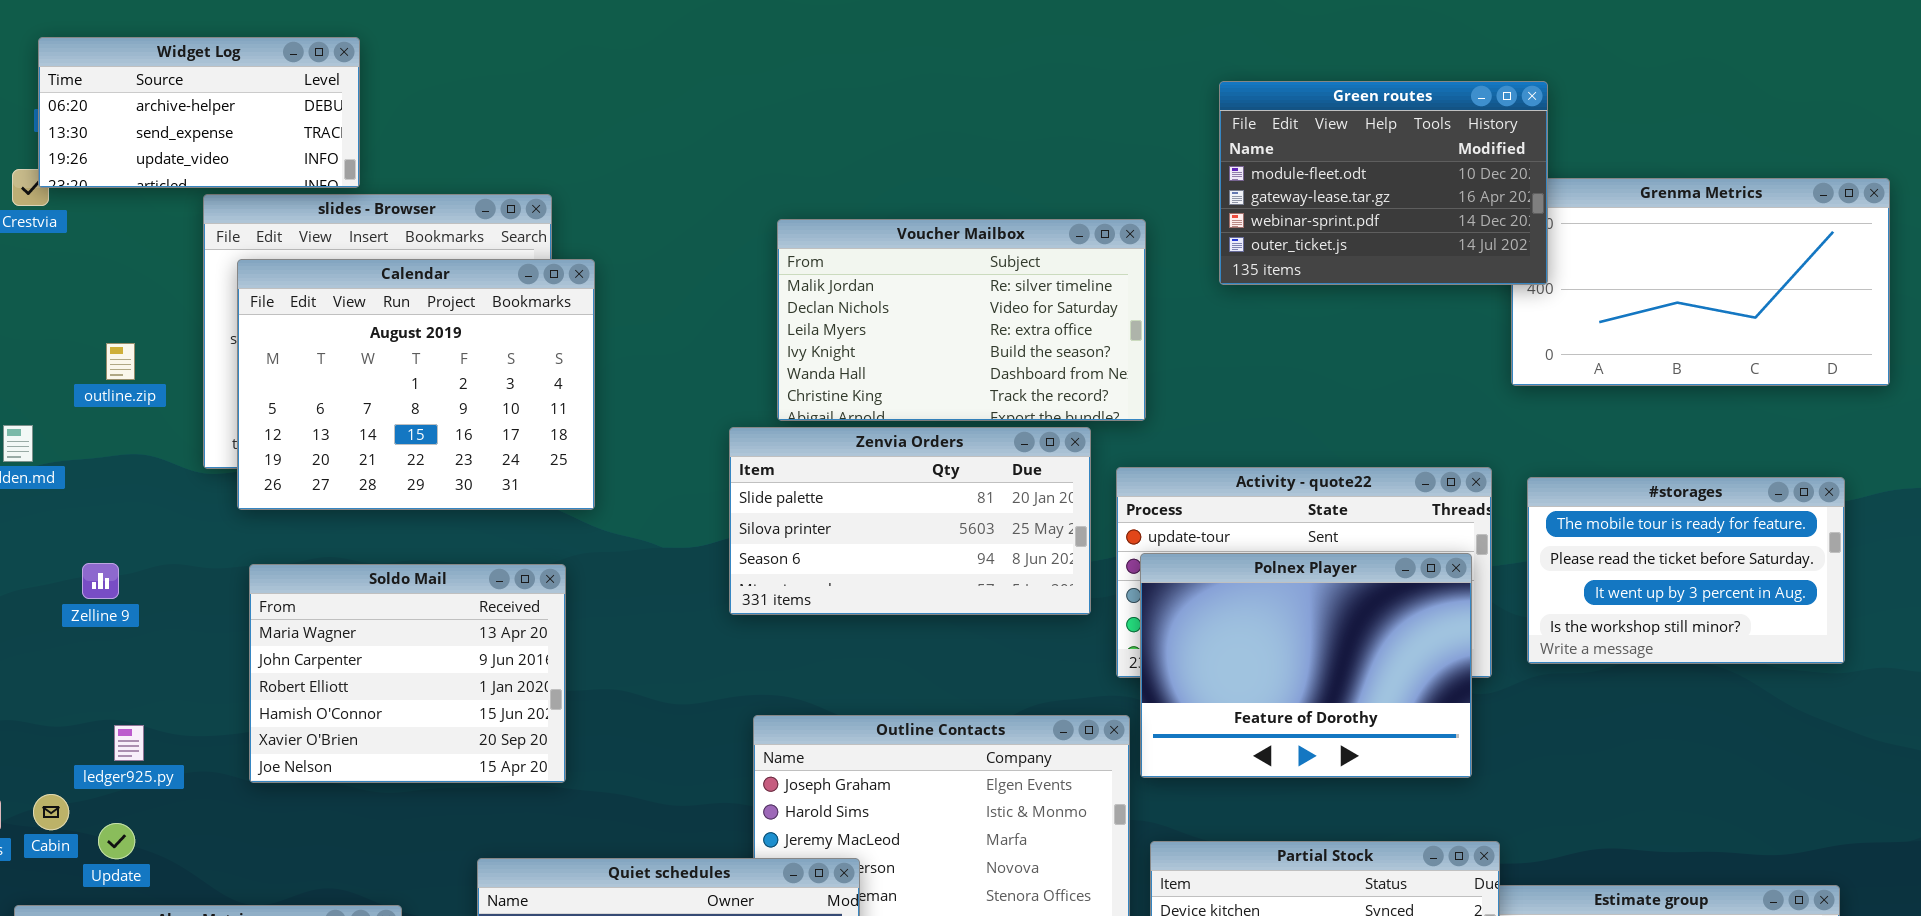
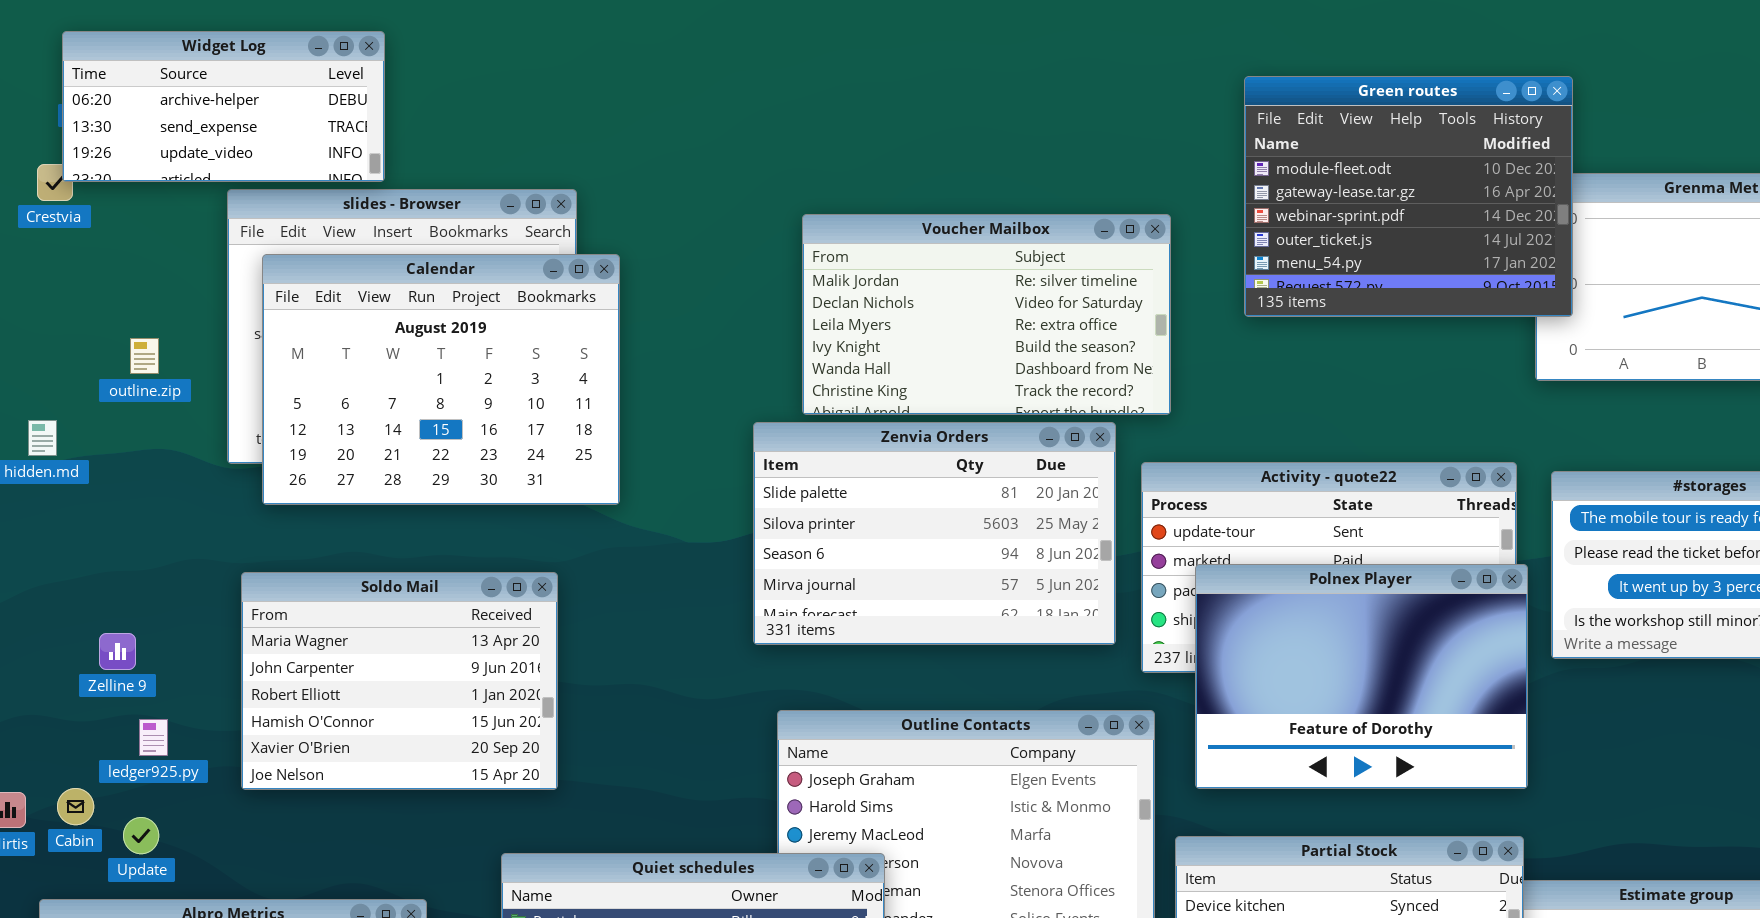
Green routes: [1219,81,1548,285] -> [1244,76,1573,317], resized
Zenvia Orders: [729,427,1091,615] -> [753,422,1116,645], resized
Polnex Player: [1140,553,1472,778] -> [1195,564,1528,789], moved
Zelline 9: [82,563,119,599] -> [99,633,136,670], moved
Soldo Mail: [249,564,566,783] -> [241,572,558,790], moved

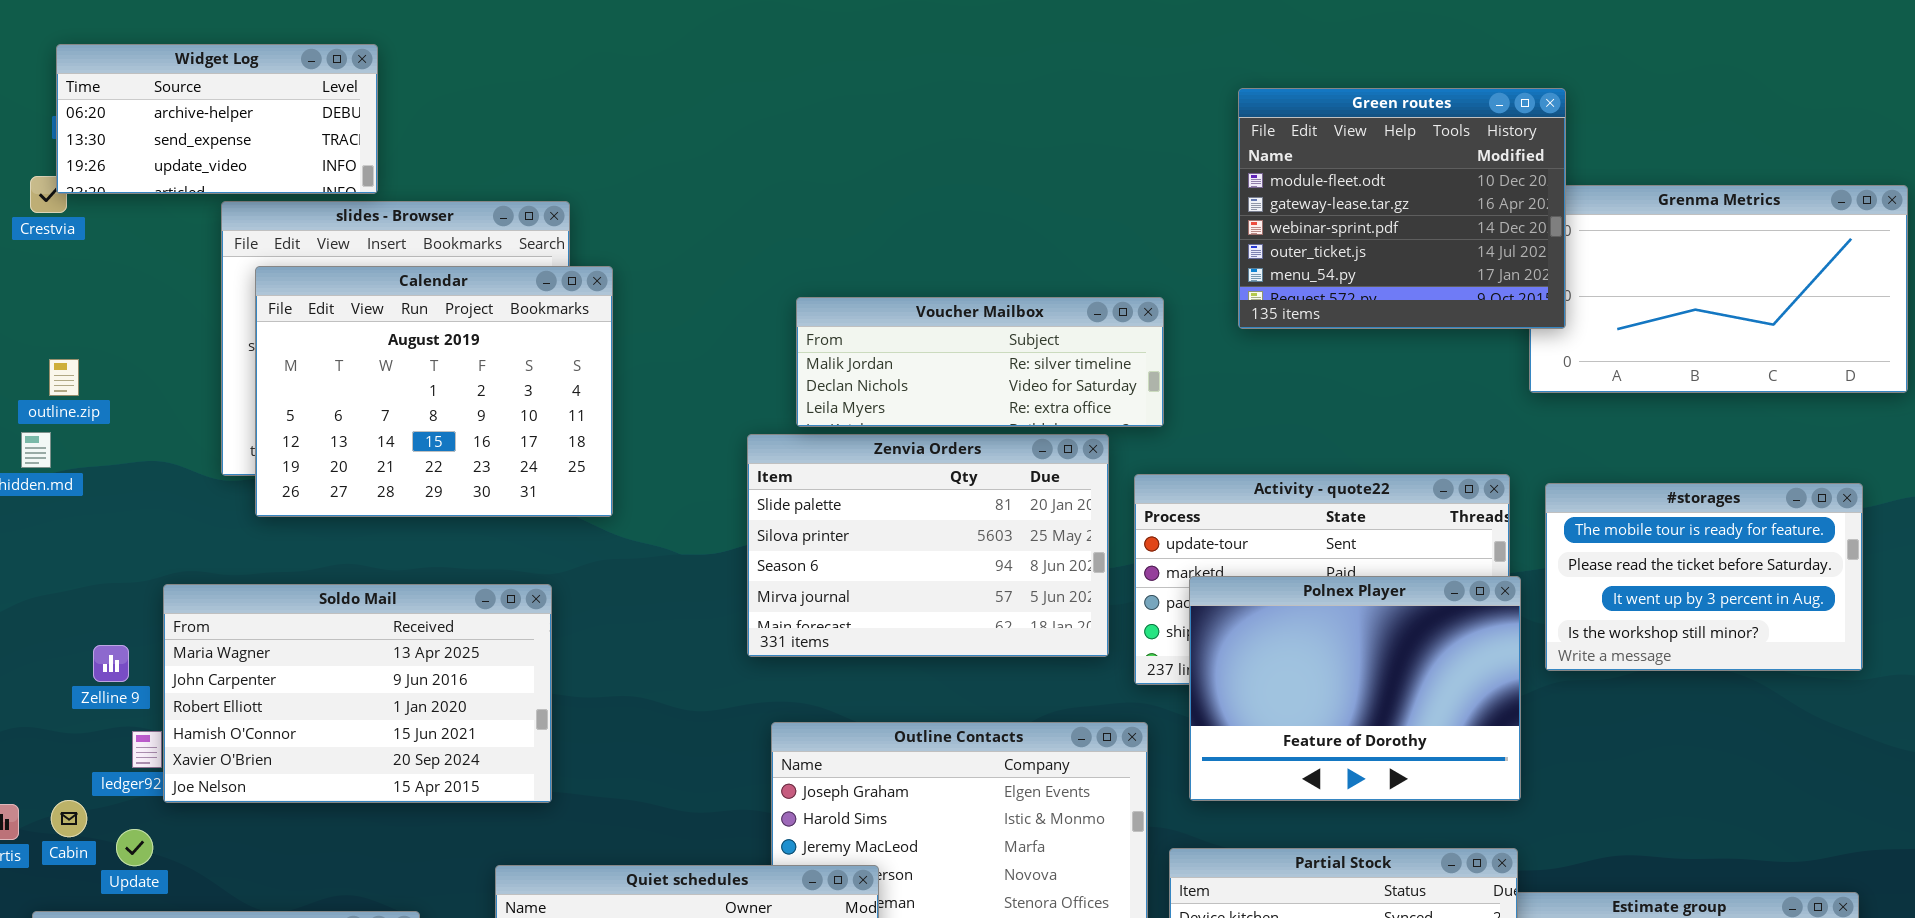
Voucher Mailbox: [802,214,1171,415] -> [796,297,1164,427], resized
outline.zip: [130,338,159,374] -> [49,359,79,396], moved
Soldo Mail: [241,572,558,790] -> [163,584,552,803], resized

